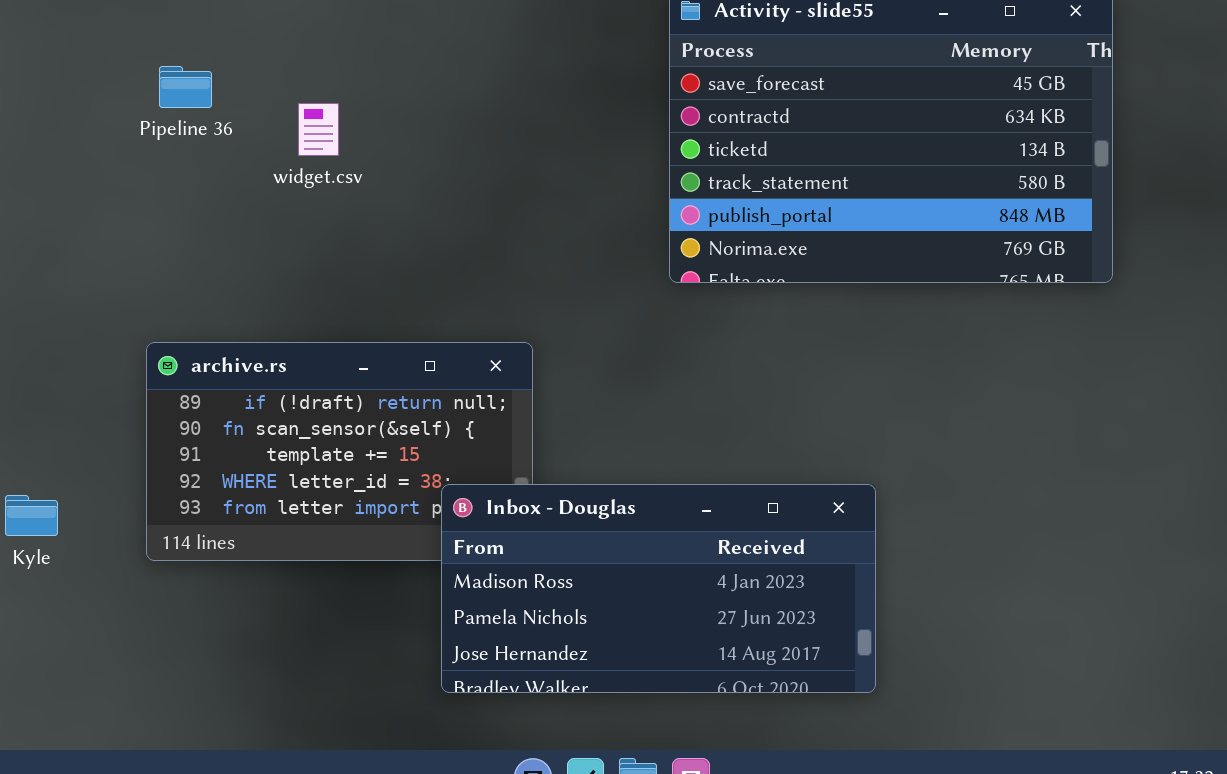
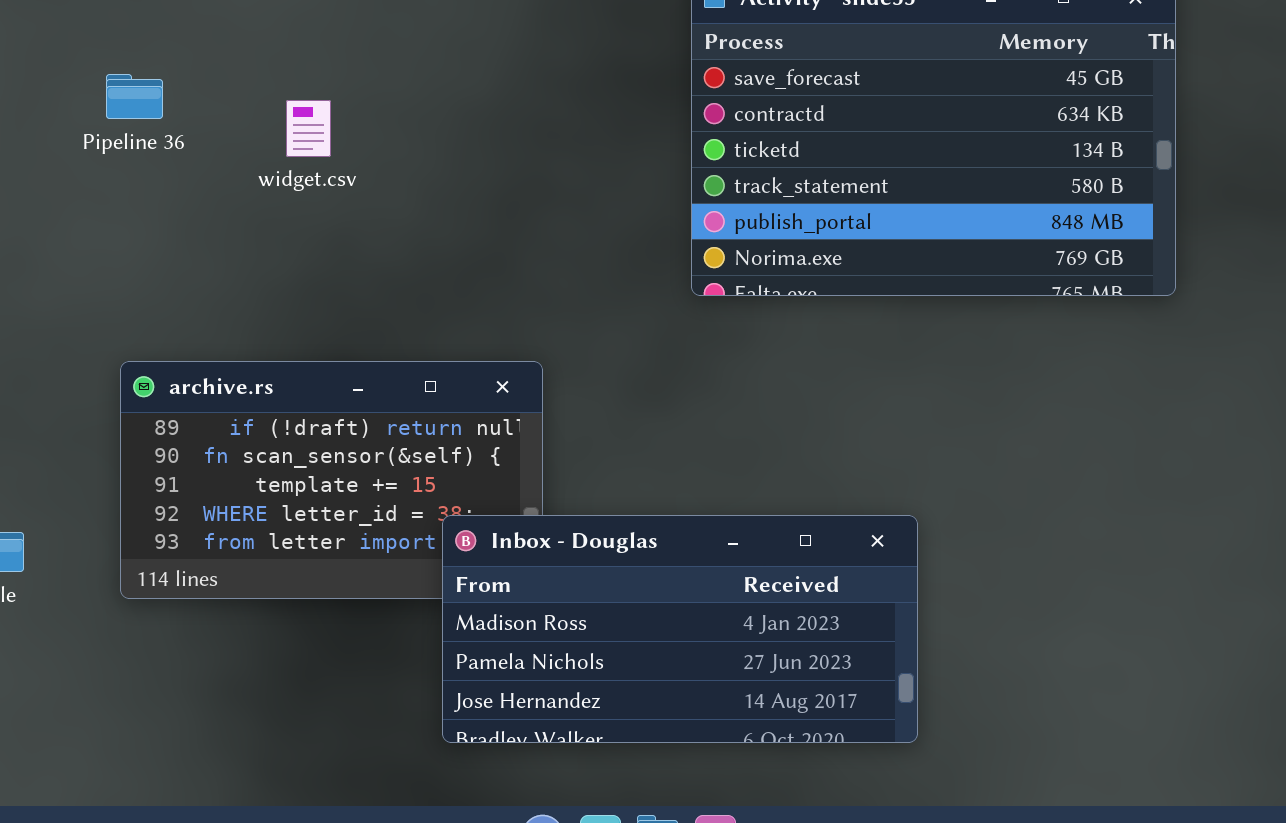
Pipeline 36: [159,66,212,108] -> [106,74,163,119], moved

